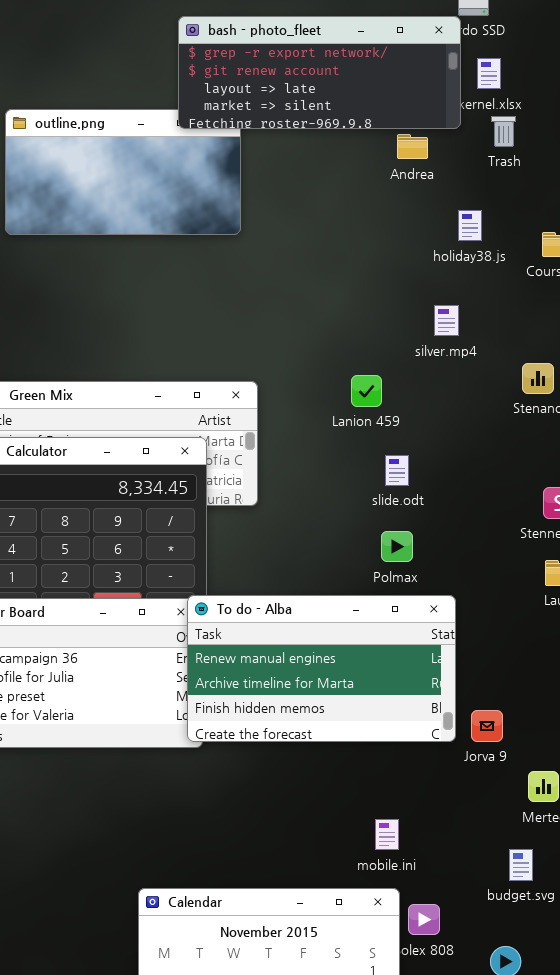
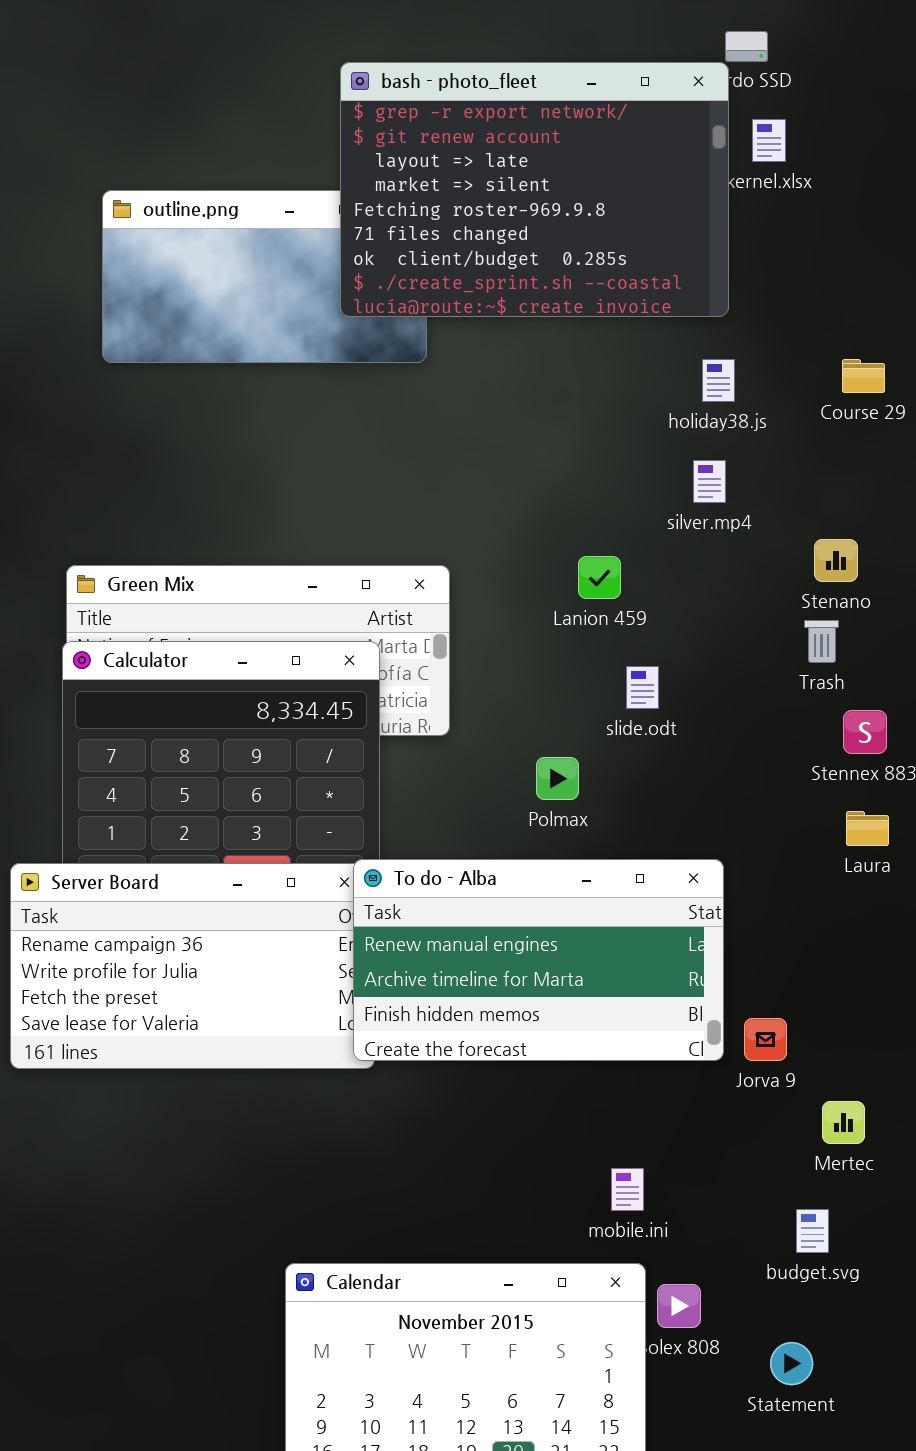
bash - photo_fleet: [178,16,461,129] -> [340,62,729,317], resized
Trash: [491,116,516,147] -> [804,620,839,663], moved
holiday38.js: [458,210,482,241] -> [702,359,735,402], moved
Polmax: [381,531,413,562] -> [536,757,579,800], moved

